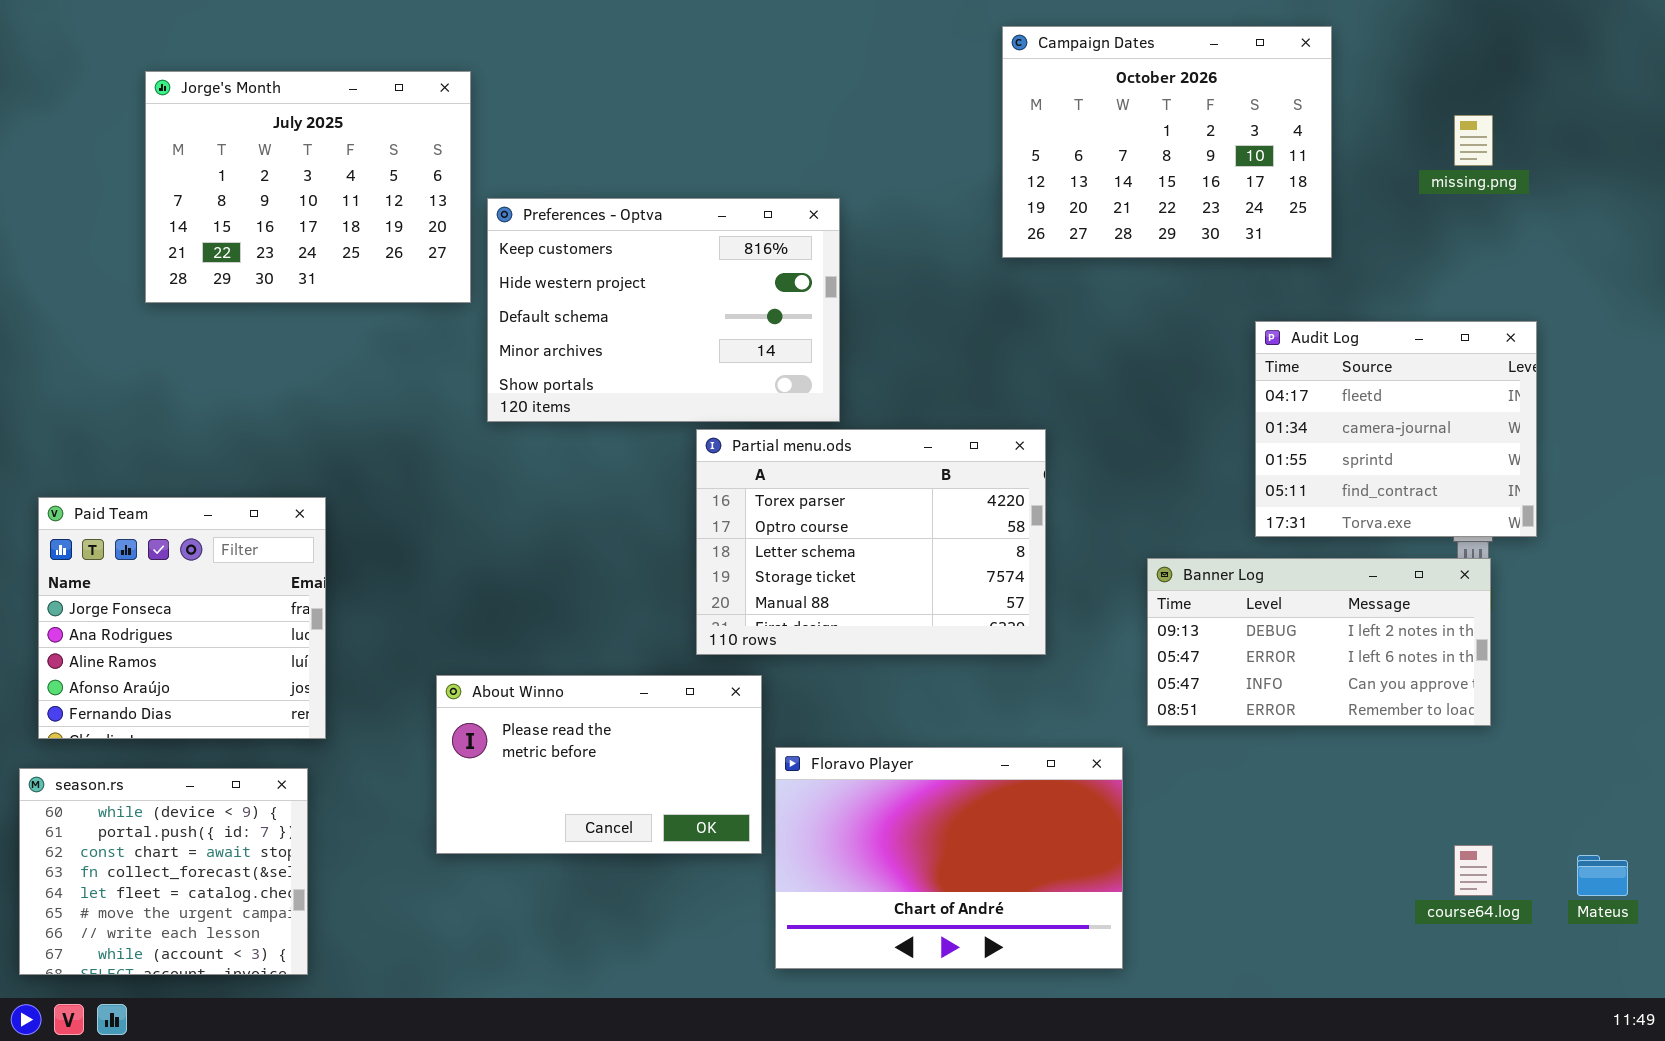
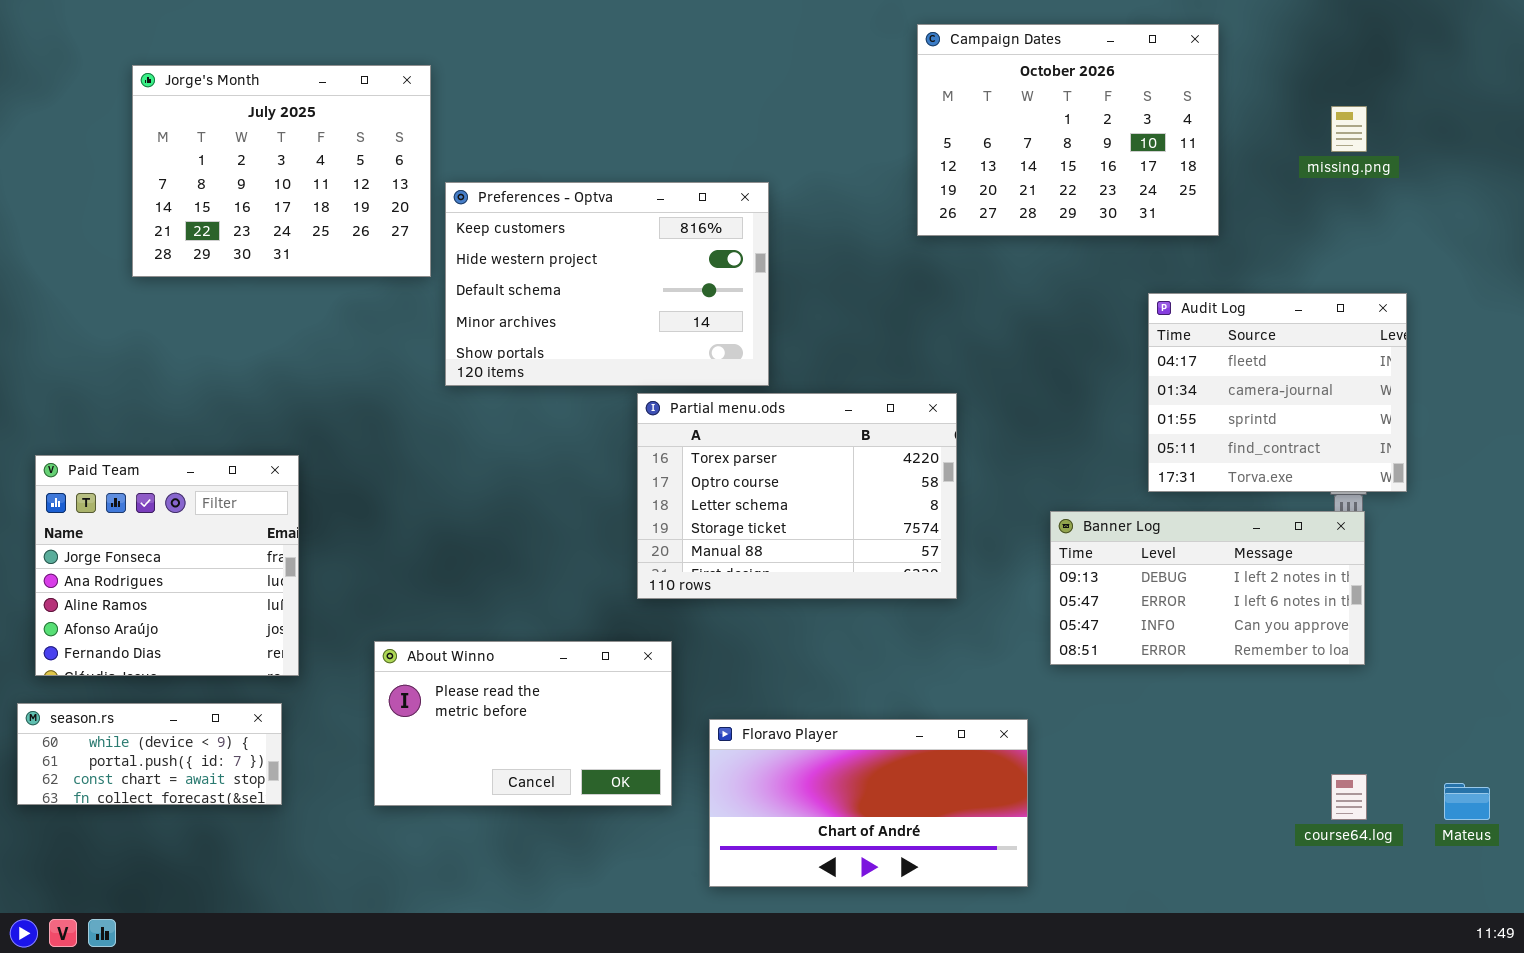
About Winno: [436,675,762,854] -> [374,641,672,806], moved
Floravo Player: [775,747,1123,969] -> [709,719,1028,887], resized
season.rs: [19,768,308,975] -> [17,703,282,805], resized

